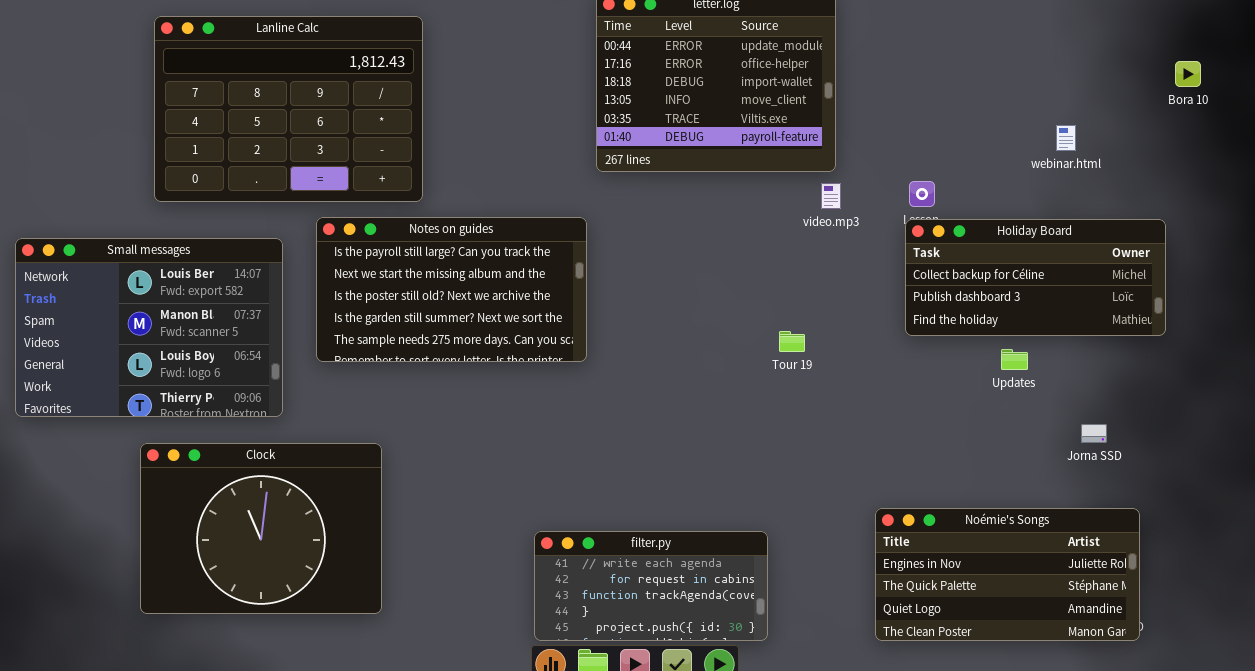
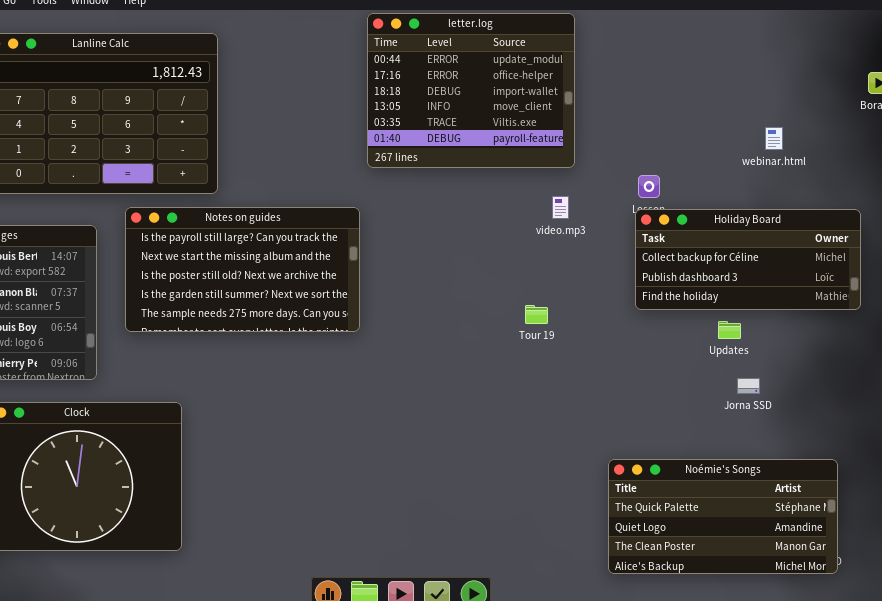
video.mp3: [821,183,841,209] -> [552,196,569,219], moved
Jorna SSD: [1081,424,1107,443] -> [737,378,760,394], moved
Noémie's Songs: [875,508,1140,641] -> [608,459,838,574], scrolled down 1 row
filter.py: [534,531,768,641] -> none, closed

